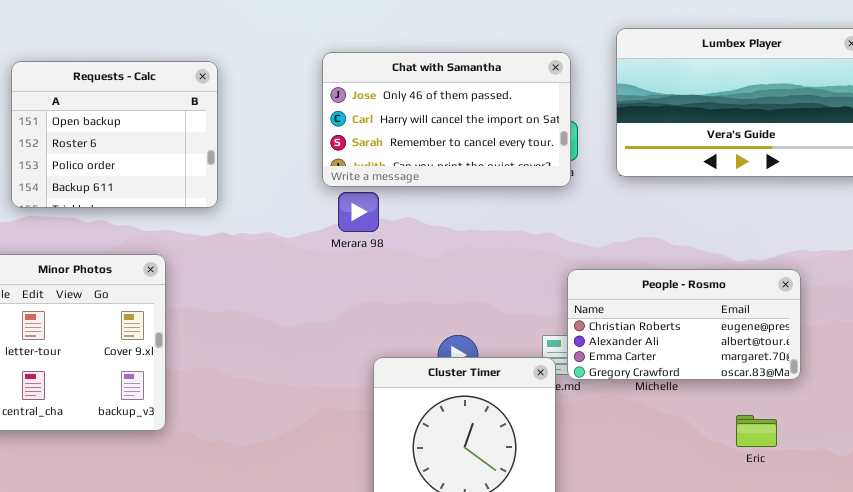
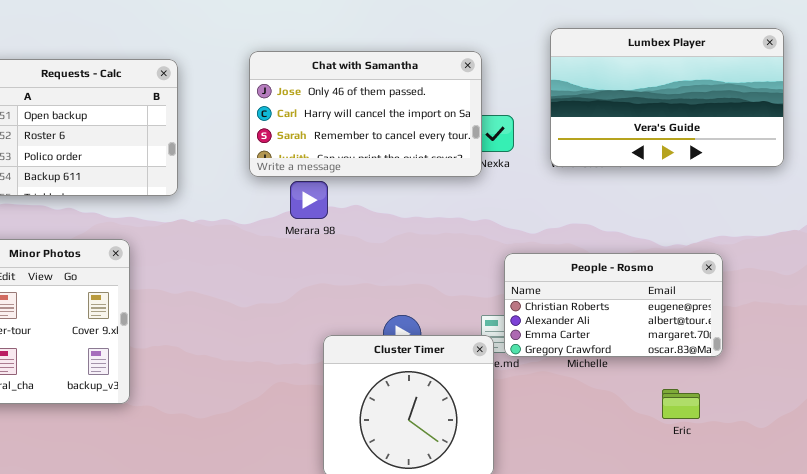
Chat with Samantha: [322,52,571,187] -> [249,51,482,177], moved

